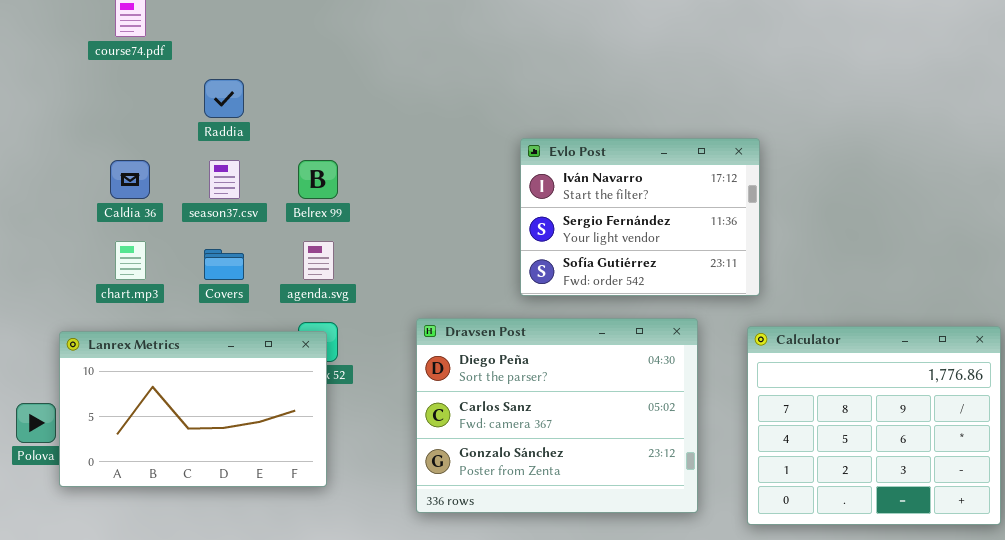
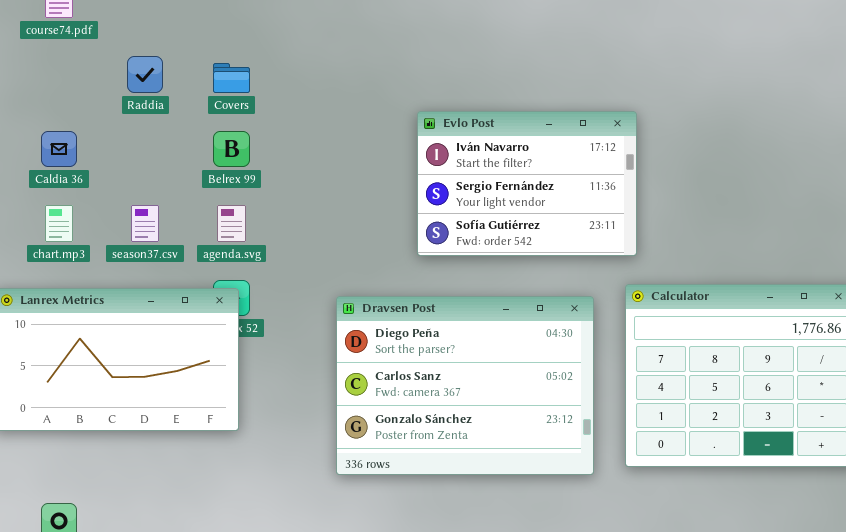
season37.csv: [209,160,240,199] -> [131,205,159,242], moved
Covers: [204,249,244,280] -> [213,63,250,93], moved
Dravsen Post: [416,318,698,513] -> [336,296,594,475], moved

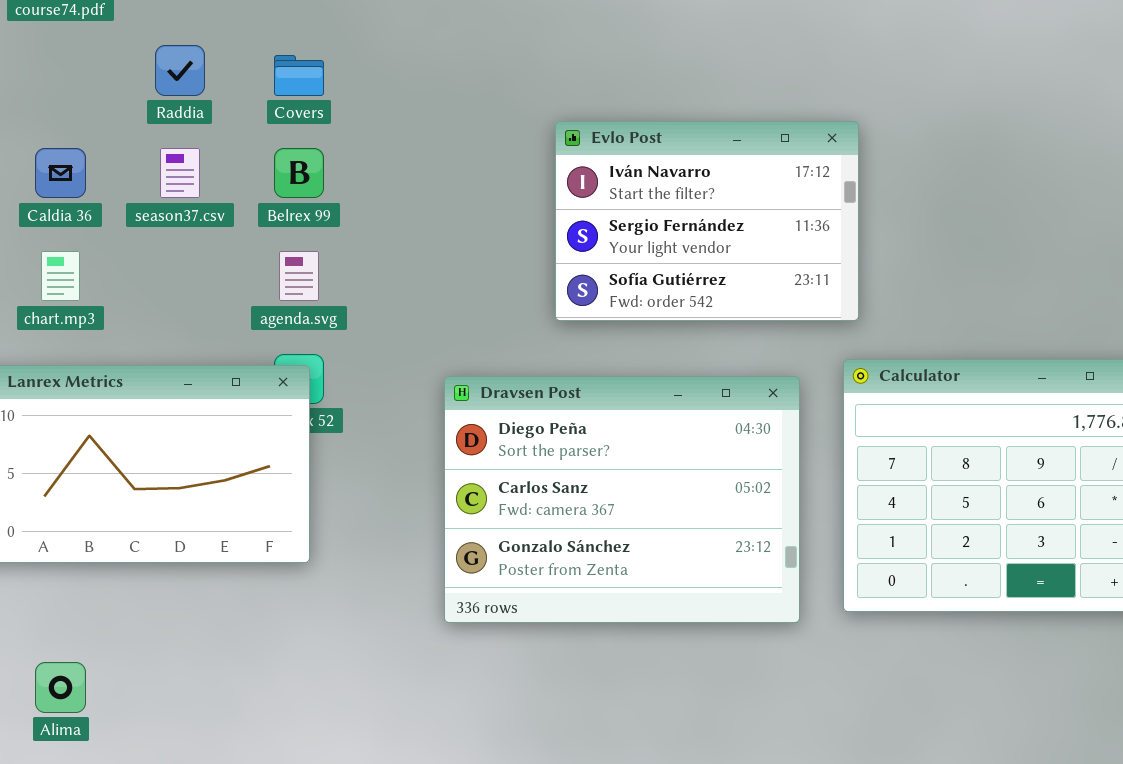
season37.csv: [131,205,159,242] -> [160,148,200,198], moved

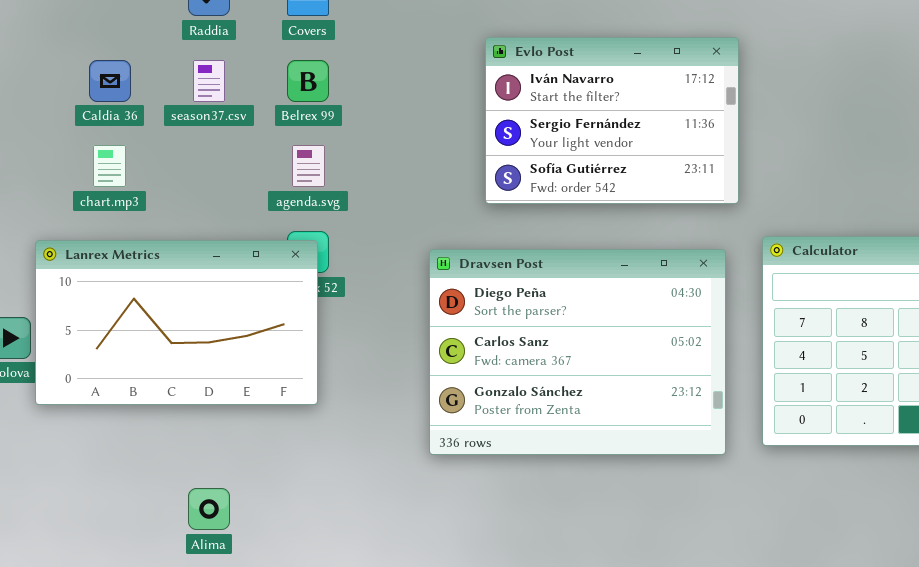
Evlo Post: [555,121,859,321] -> [485,37,739,204], moved
Alima: [35,662,86,713] -> [188,488,230,530], moved

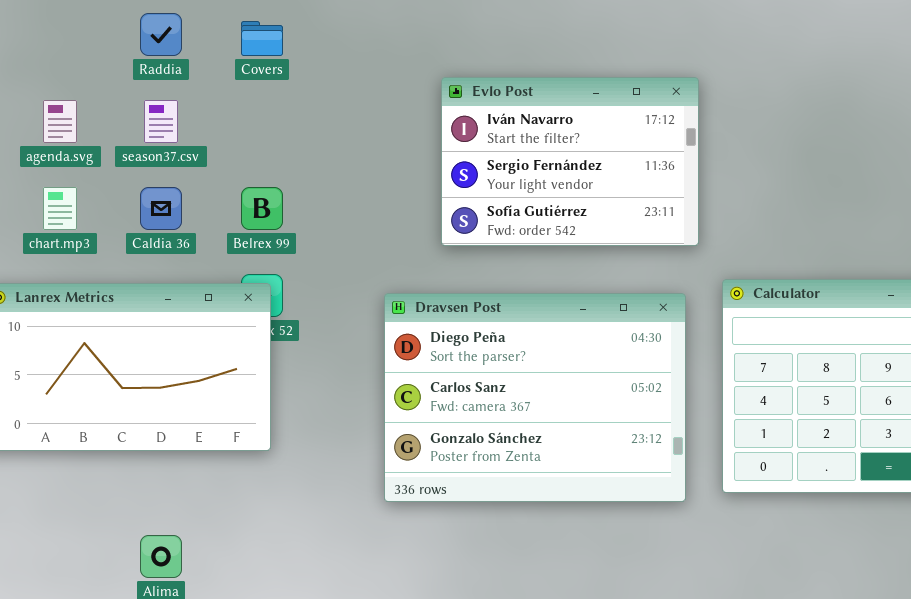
Caldia 36: [89,60,131,102] -> [140,187,182,230], moved
Belrex 99: [287,60,329,102] -> [241,187,283,230], moved
agenda.svg: [292,145,325,187] -> [43,100,77,143], moved

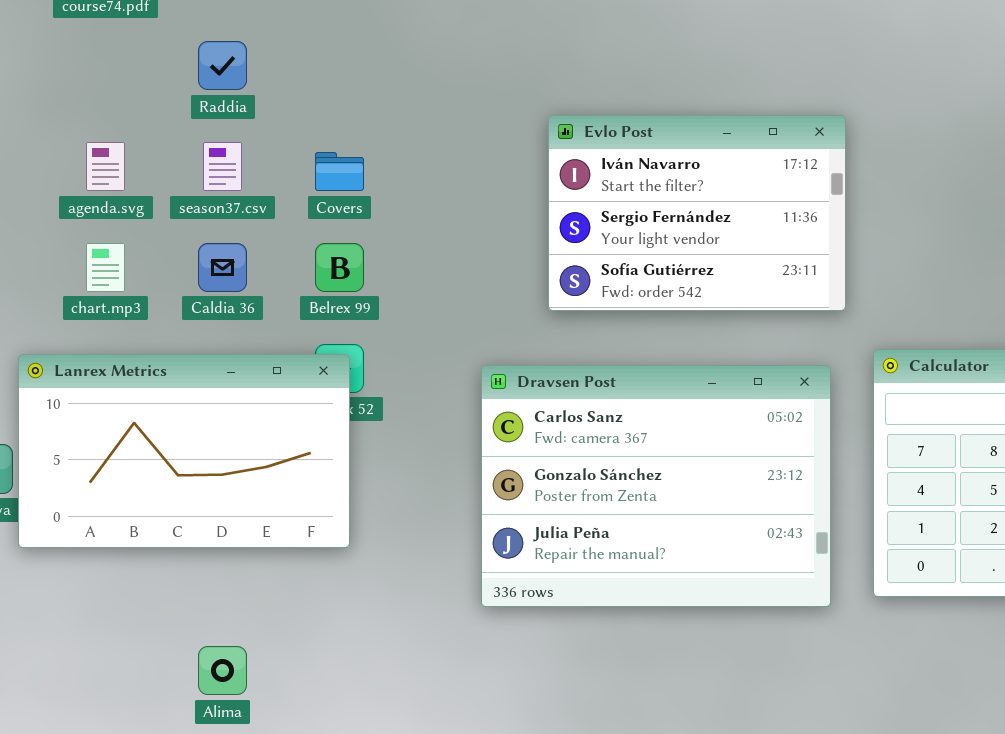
Covers: [241,21,283,56] -> [315,152,364,191], moved
Dravsen Post: [384,293,686,502] -> [481,365,831,607], scrolled down 1 row

